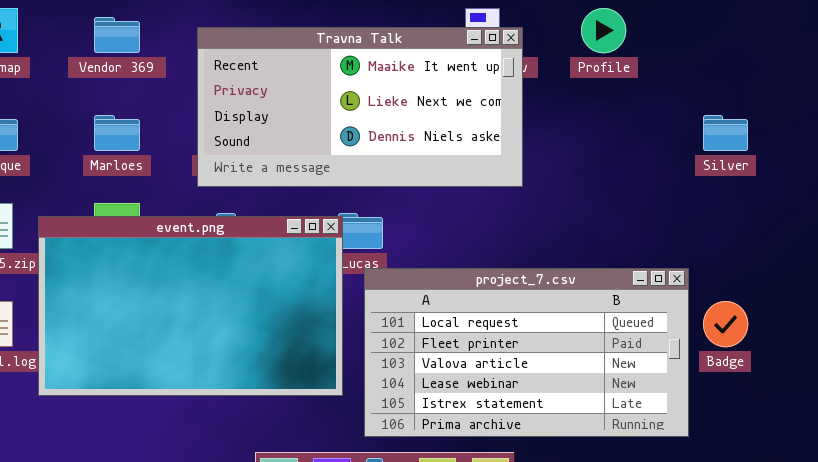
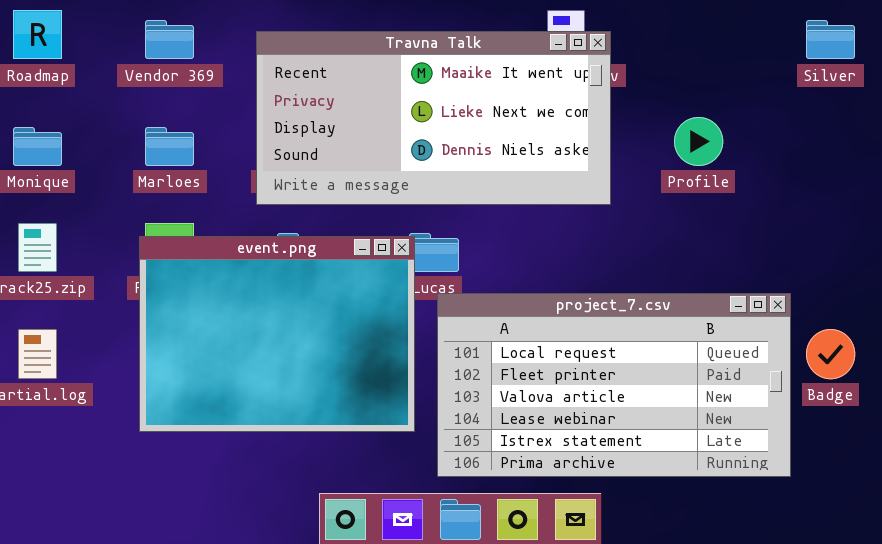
Profile: [581,8,626,53] -> [674,117,723,166], moved
Silver: [703,115,748,151] -> [806,20,855,59], moved
event.png: [38,216,343,396] -> [139,236,415,432], resized

